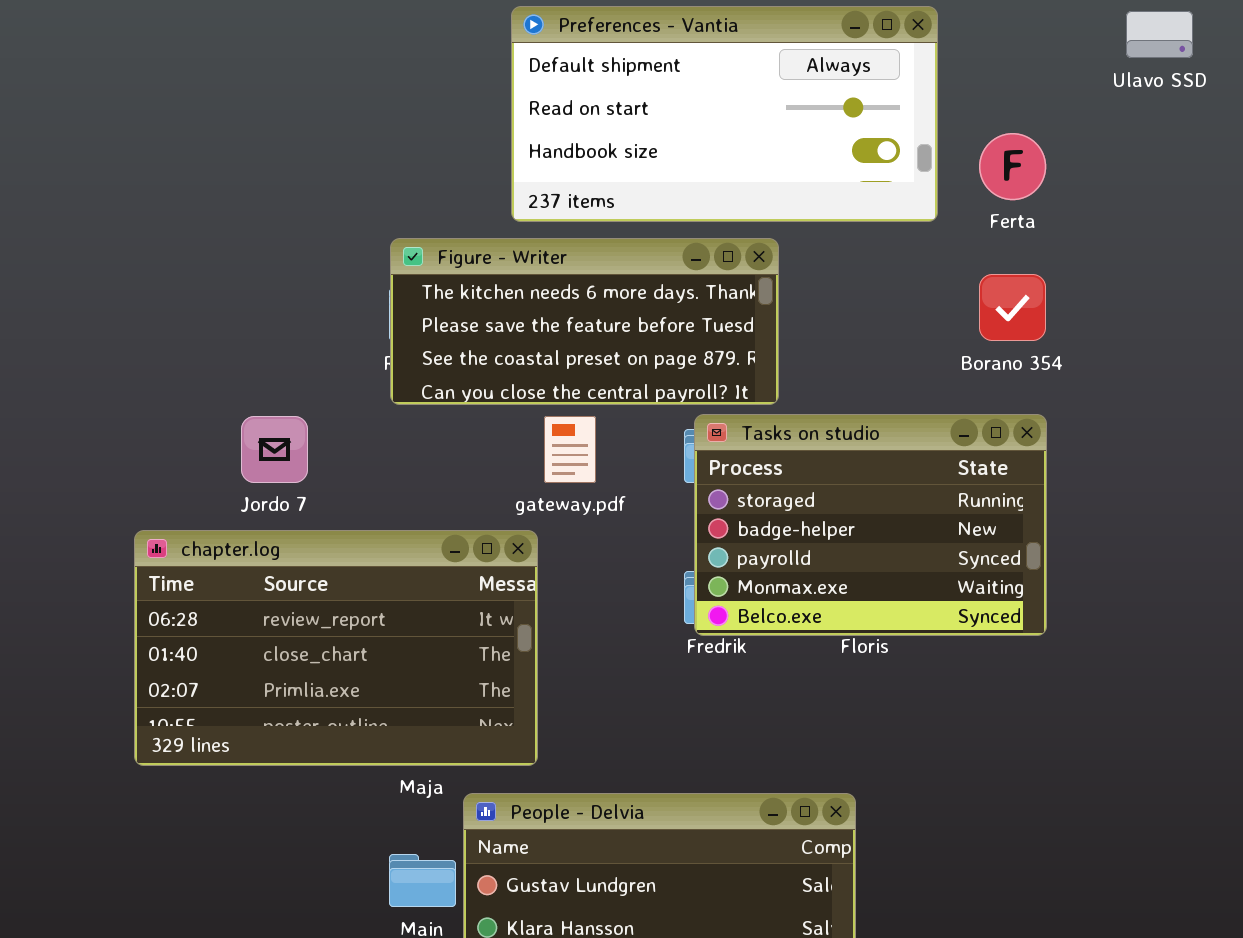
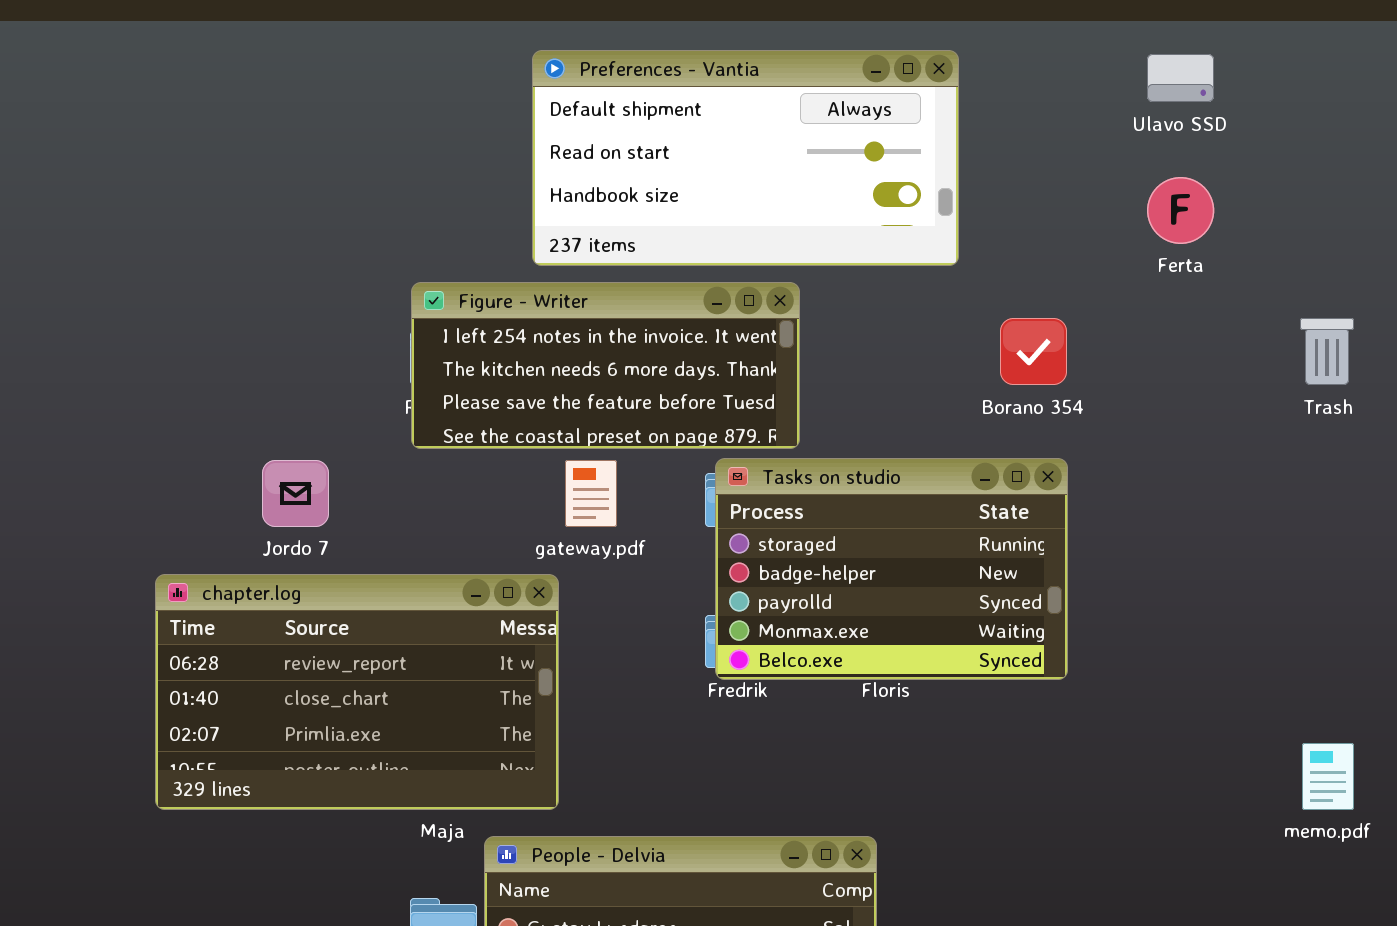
Ferta: [979,133,1046,200] -> [1147,177,1214,244], moved
Figure - Writer: [390,238,779,405] -> [411,282,800,449], scrolled up 1 row

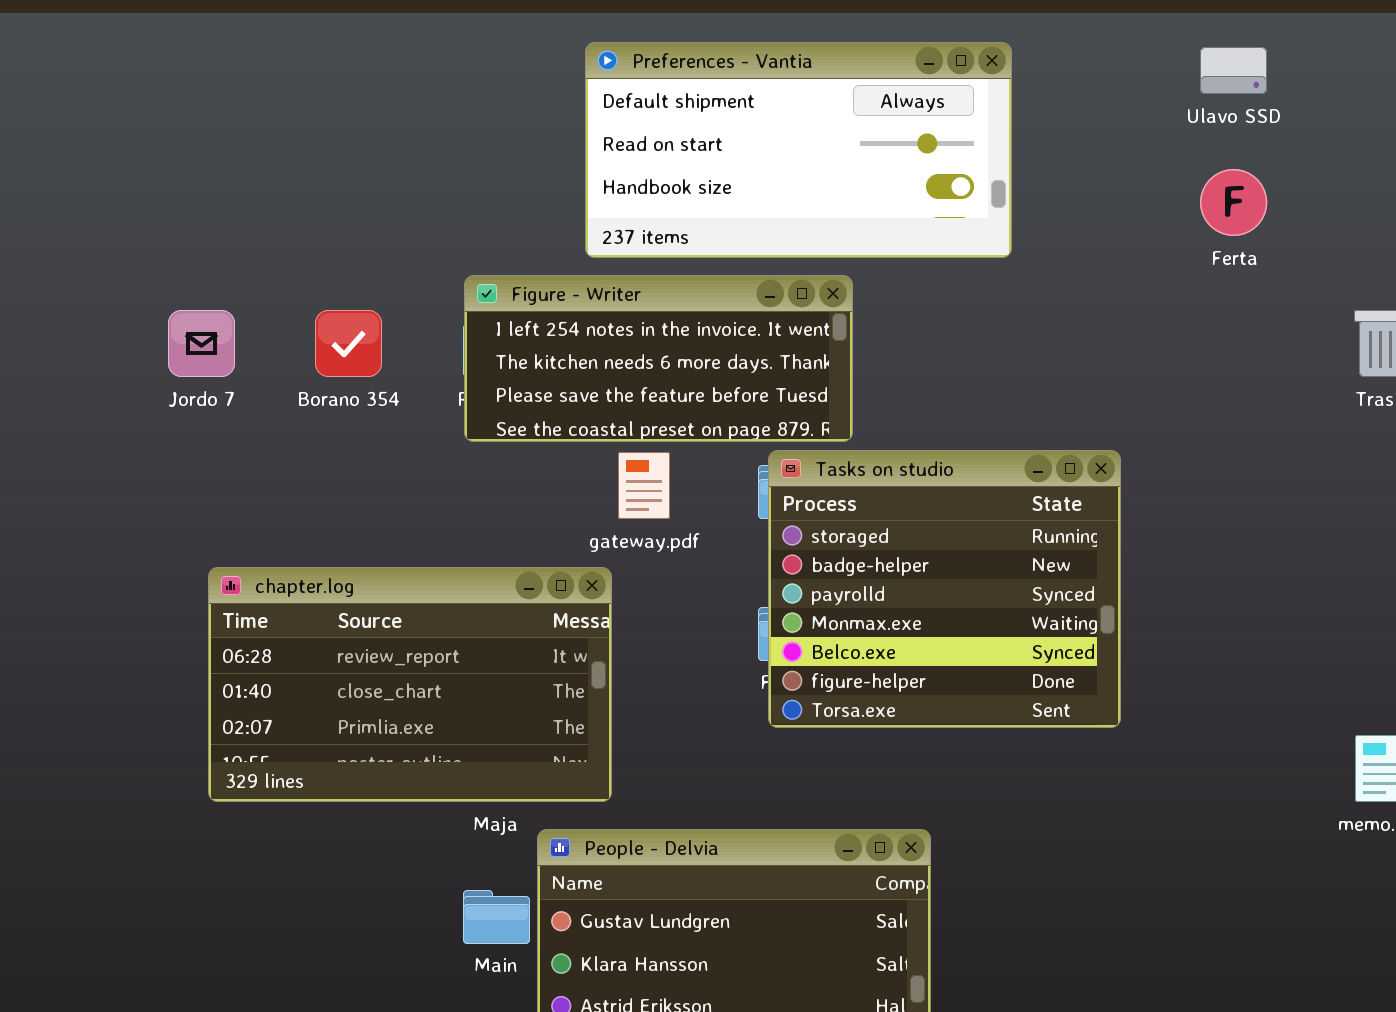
Borano 354: [1000,318,1067,385] -> [315,310,382,377], moved
Tasks on studio: [715,458,1068,680] -> [768,450,1121,728], resized
Jordo 7: [262,460,329,527] -> [168,310,235,377], moved

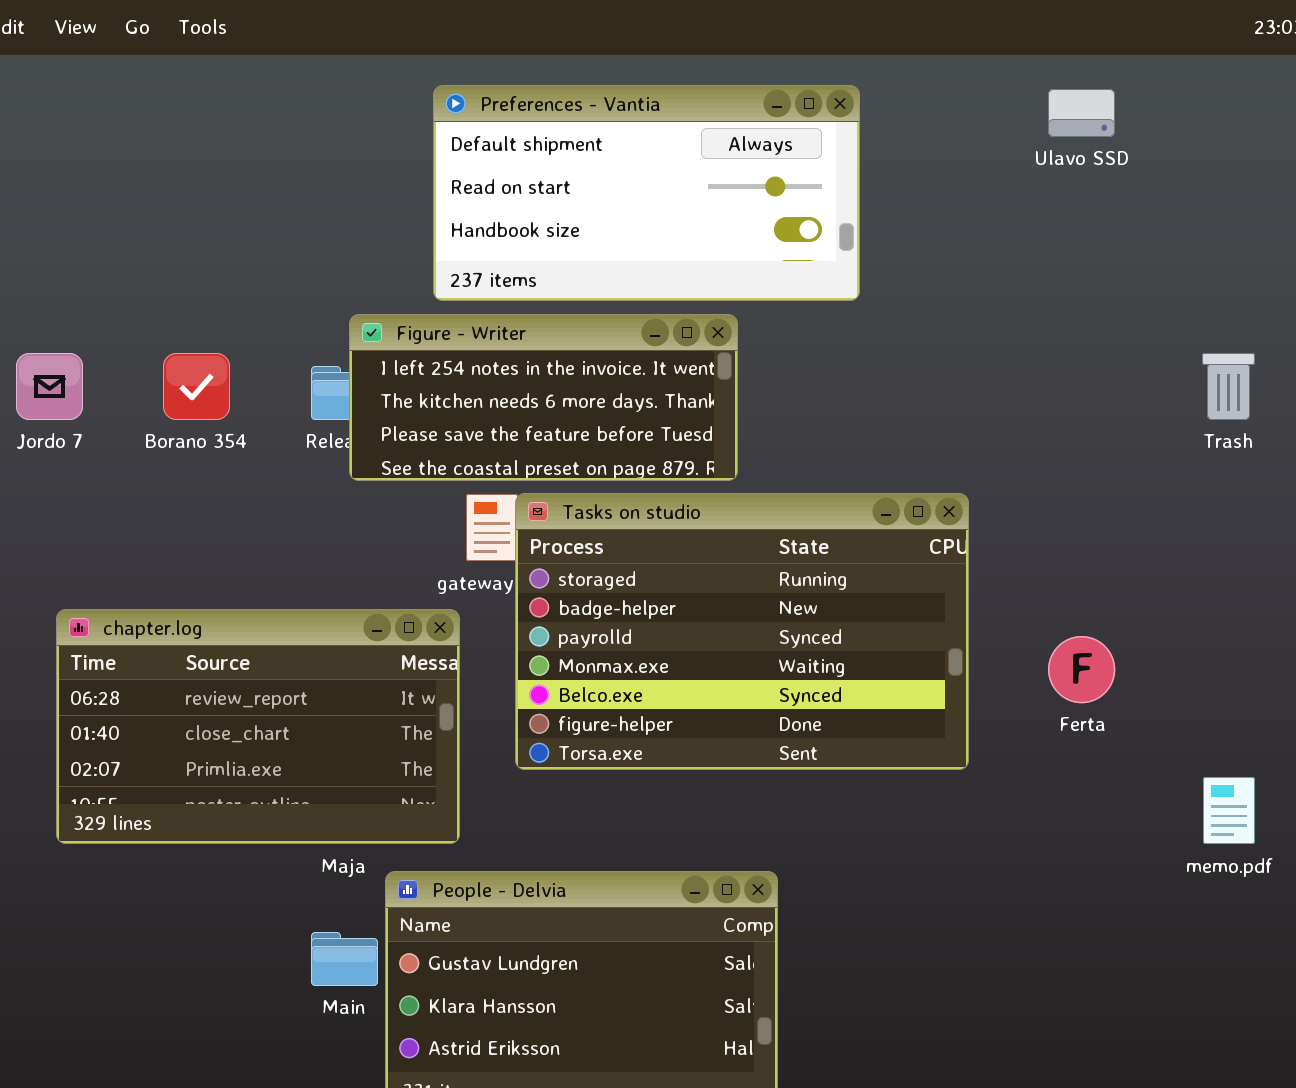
Ferta: [1200,169,1267,236] -> [1048,636,1115,703], moved
Figure - Writer: [464,275,853,442] -> [349,314,738,481], moved
Tasks on studio: [768,450,1121,728] -> [515,493,969,770], resized

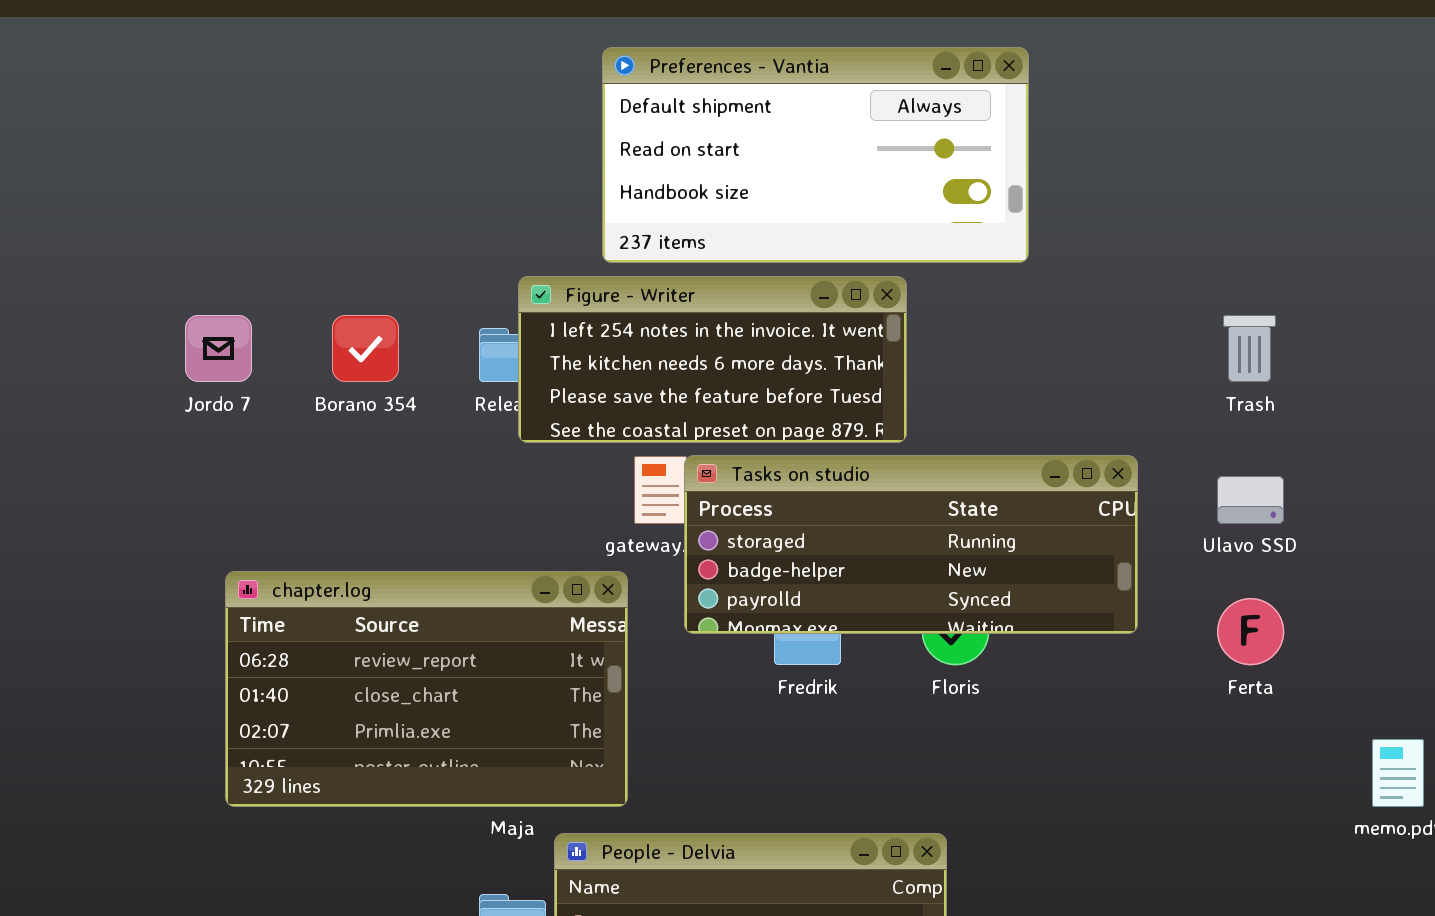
Ulavo SSD: [1048,89,1115,137] -> [1217,476,1284,524], moved
Trash: [1202,353,1255,420] -> [1223,315,1276,382], moved
Tasks on studio: [515,493,969,770] -> [684,455,1138,634], resized

